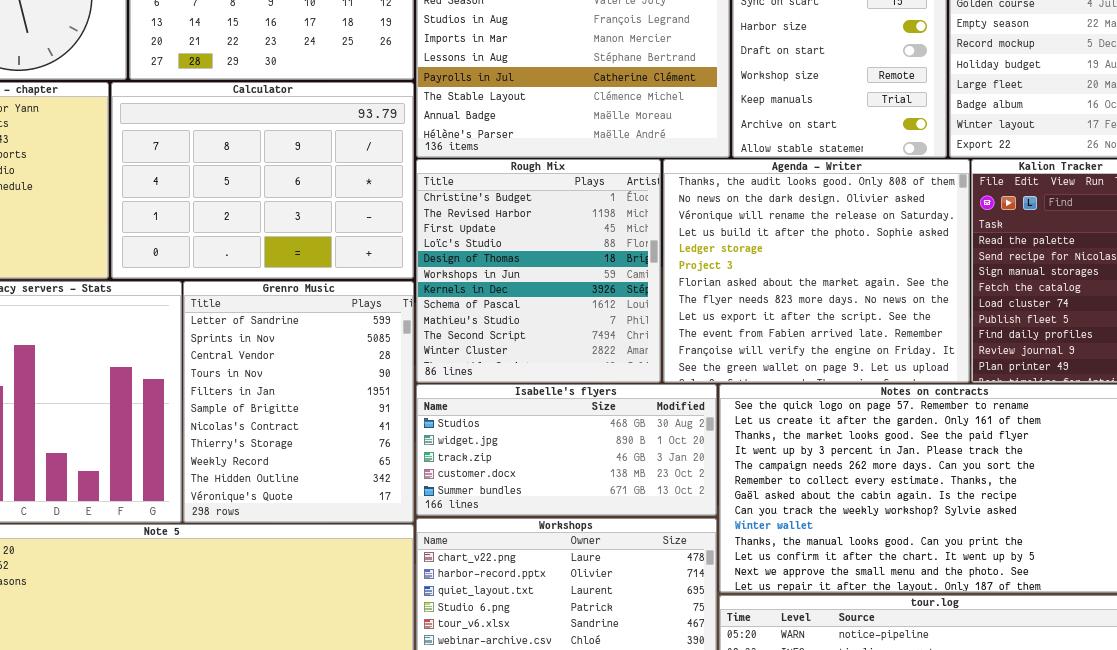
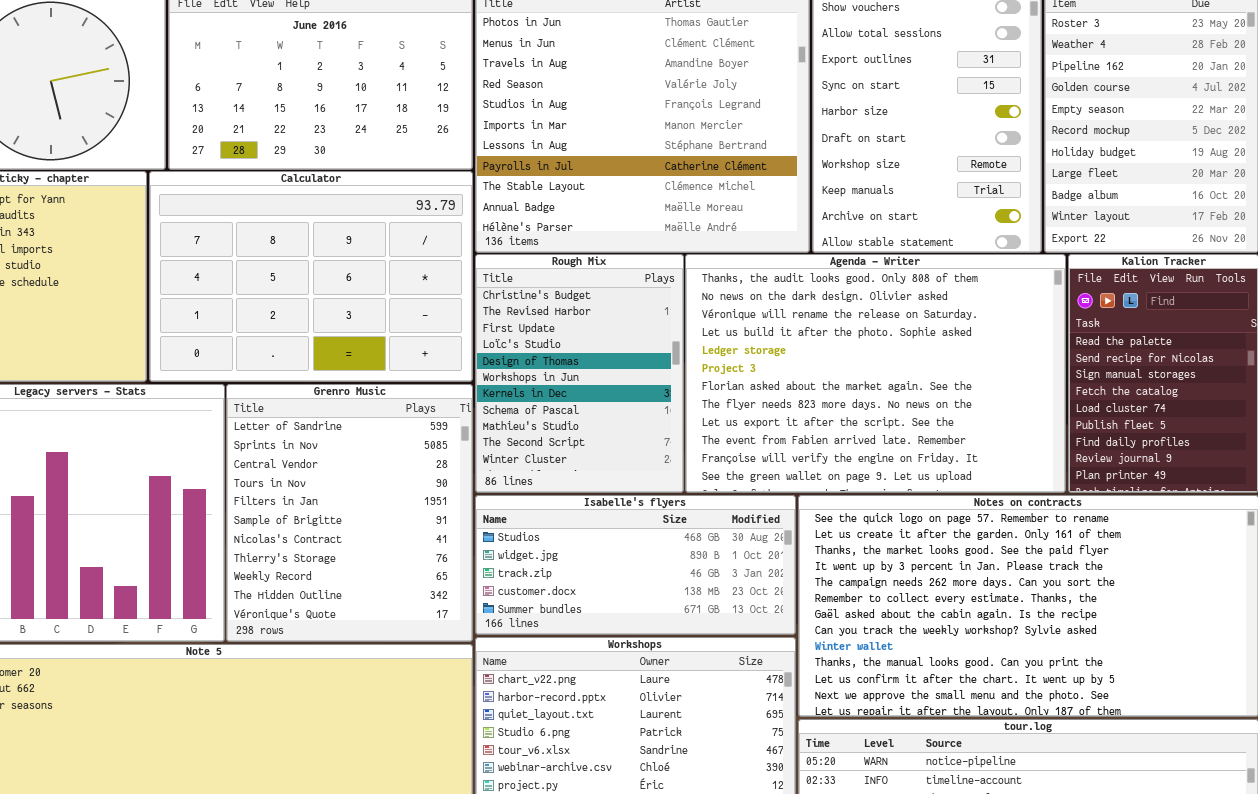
Rough Mix: [416,159,661,383] -> [475,254,684,493], resized
Agenda - Writer: [663,159,970,383] -> [685,254,1066,493], resized

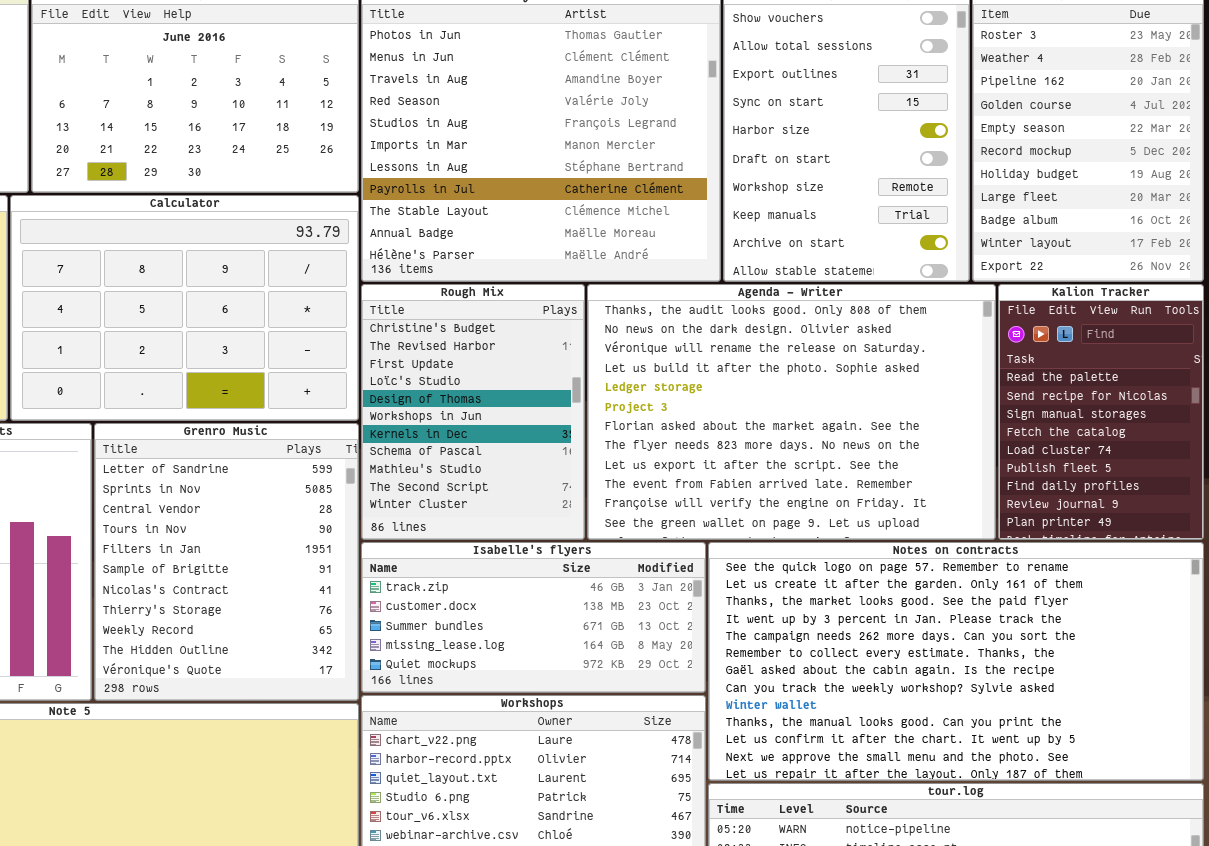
Isabelle's flyers: [475,495,796,635] -> [361,542,706,693], scrolled down 2 rows

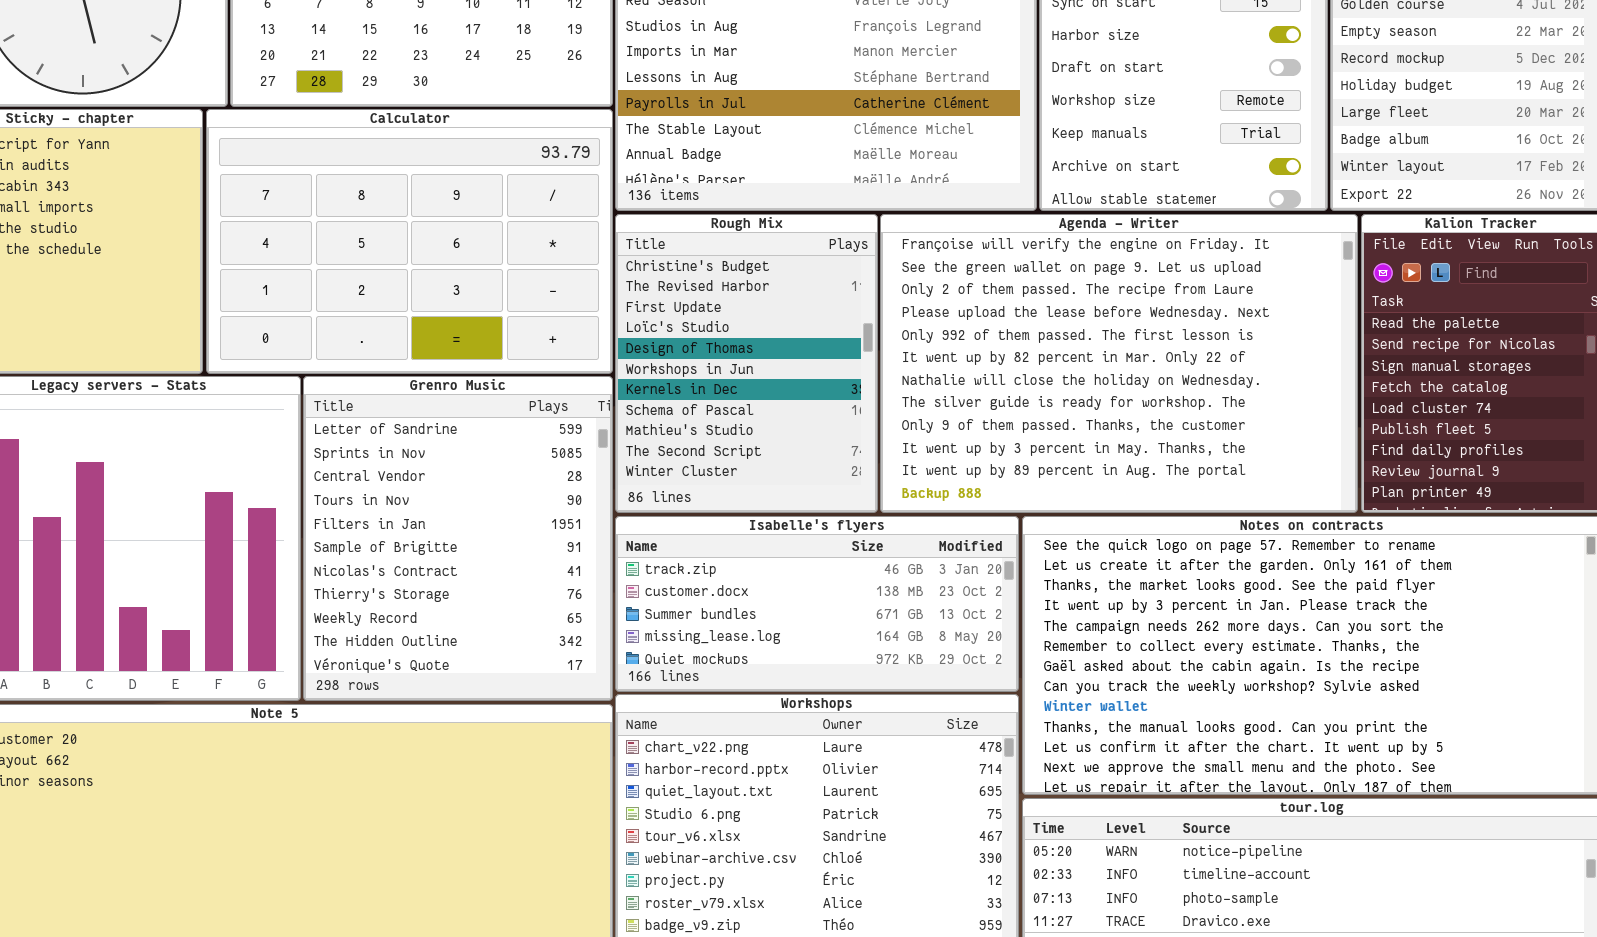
Agenda - Writer: [587,284,996,540] -> [880,214,1358,513], scrolled down 10 rows

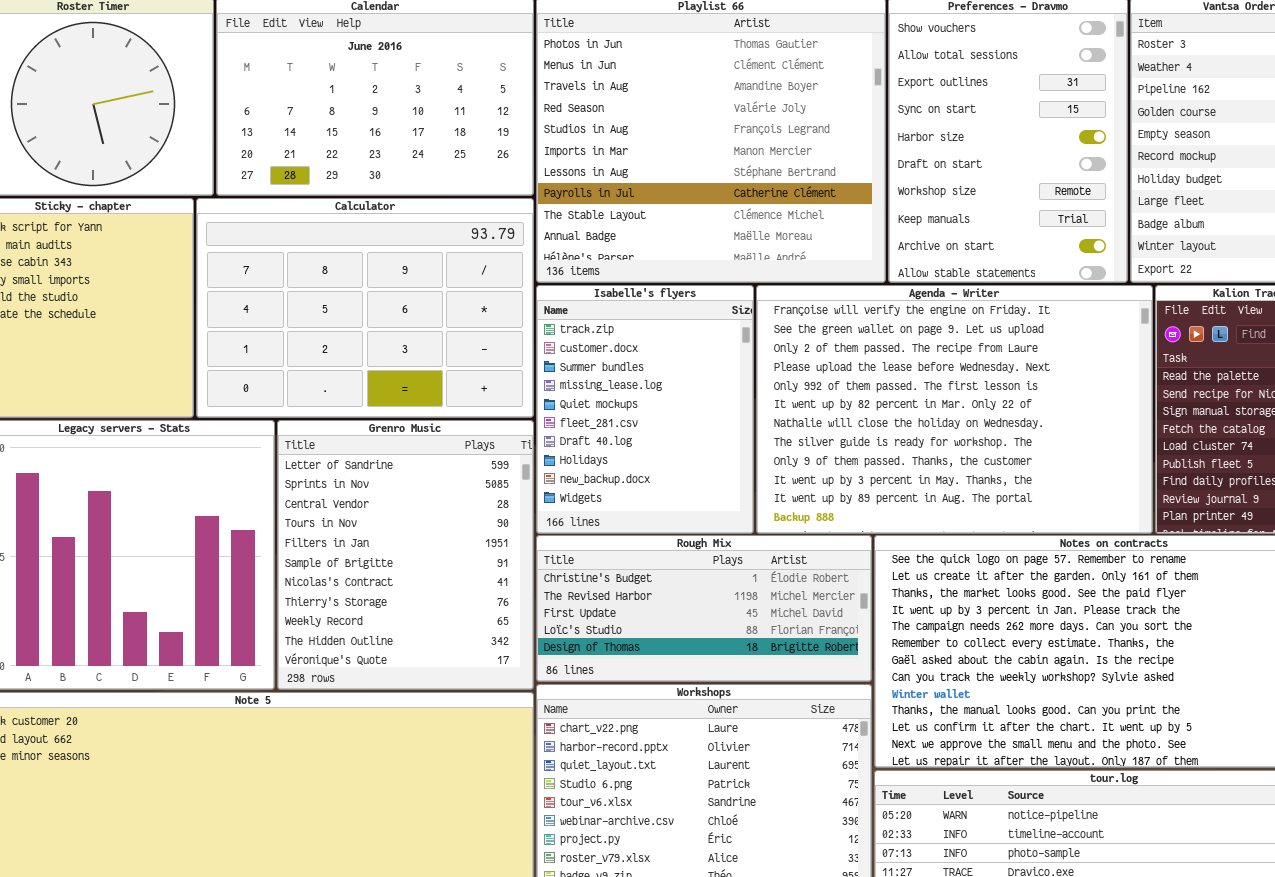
Rough Mix: [615,214,878,513] -> [536,535,872,682], moved, resized
Isabelle's flyers: [615,516,1019,692] -> [536,285,754,534], moved, resized

